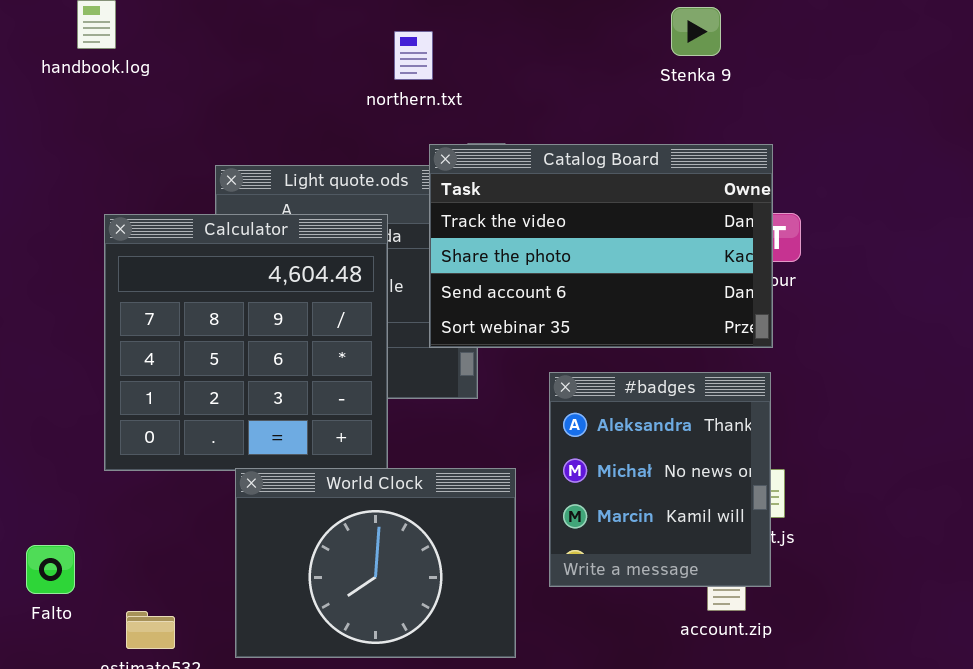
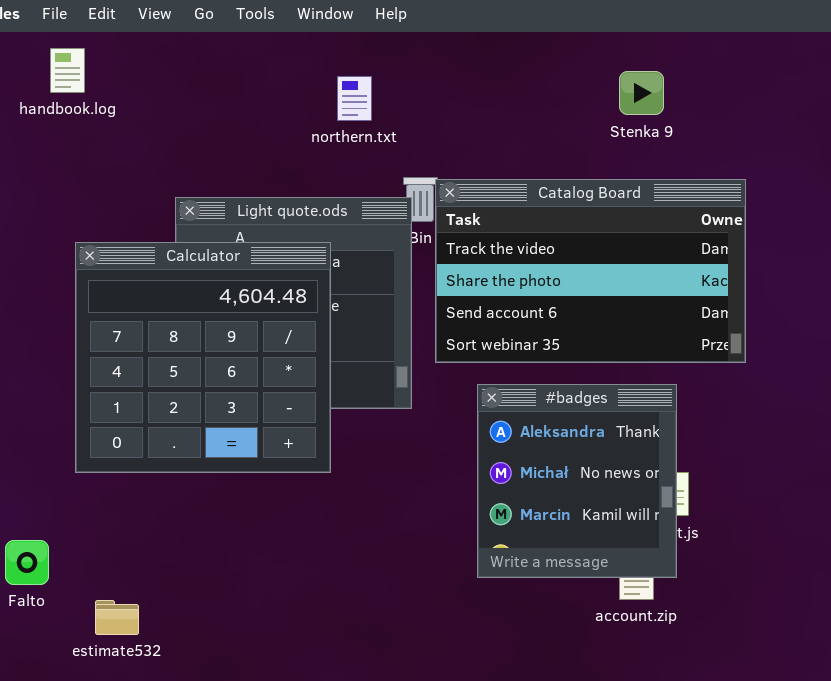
Stenka 9: [671,7,721,56] -> [619,71,664,115], moved
Catalog Board: [429,144,773,348] -> [435,179,746,363], moved
World Clock: [235,468,516,658] -> none, closed

